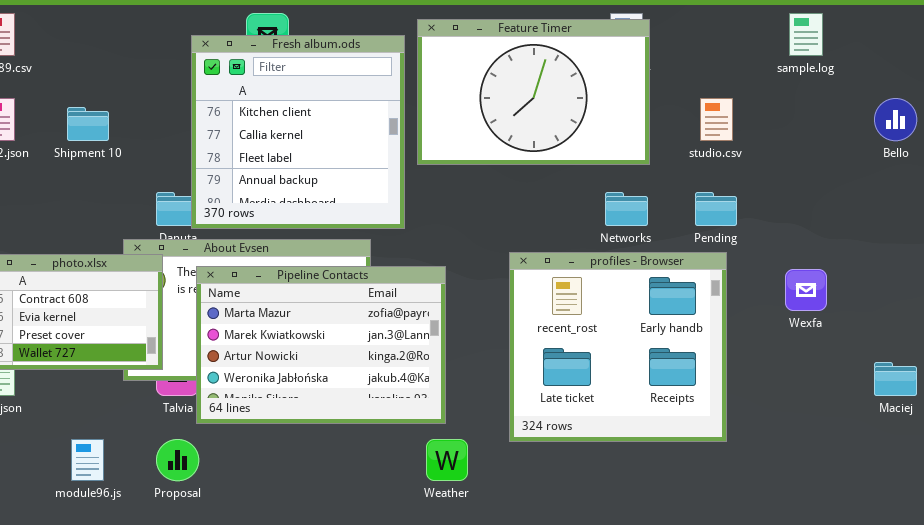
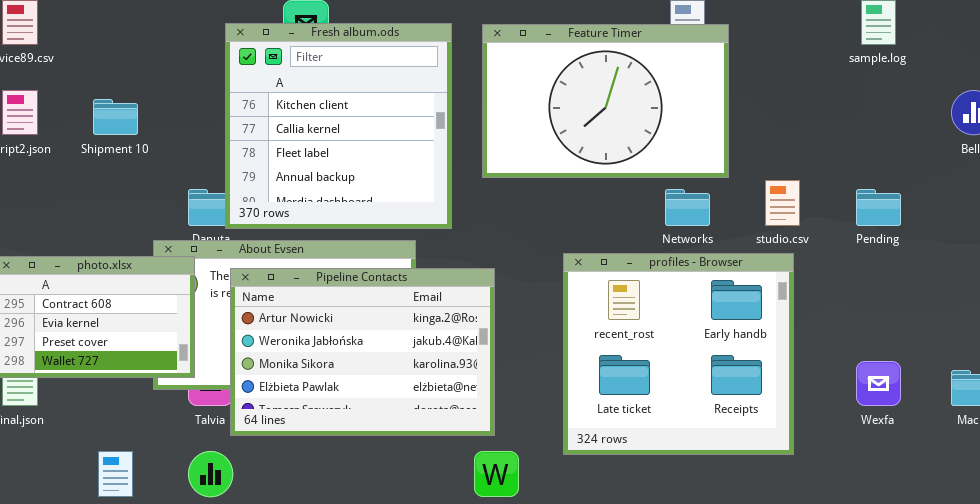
Feature Timer: [417,19,650,165] -> [482,24,729,178], moved
studio.csv: [700,98,733,141] -> [765,180,800,226], moved
Pending: [695,192,737,226] -> [856,189,901,226], moved
Pipeline Contacts: [196,266,446,424] -> [230,268,495,436], scrolled down 2 rows
Wexfa: [785,269,827,311] -> [856,361,901,406], moved

